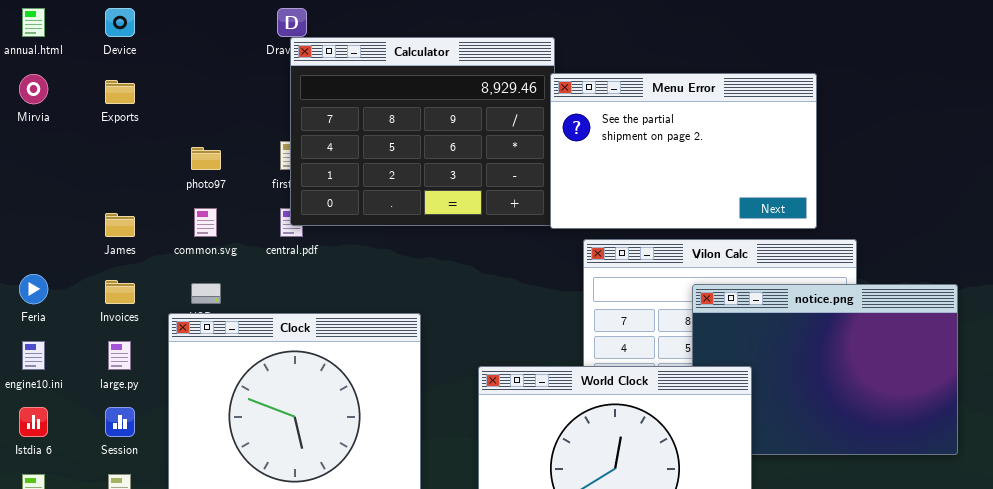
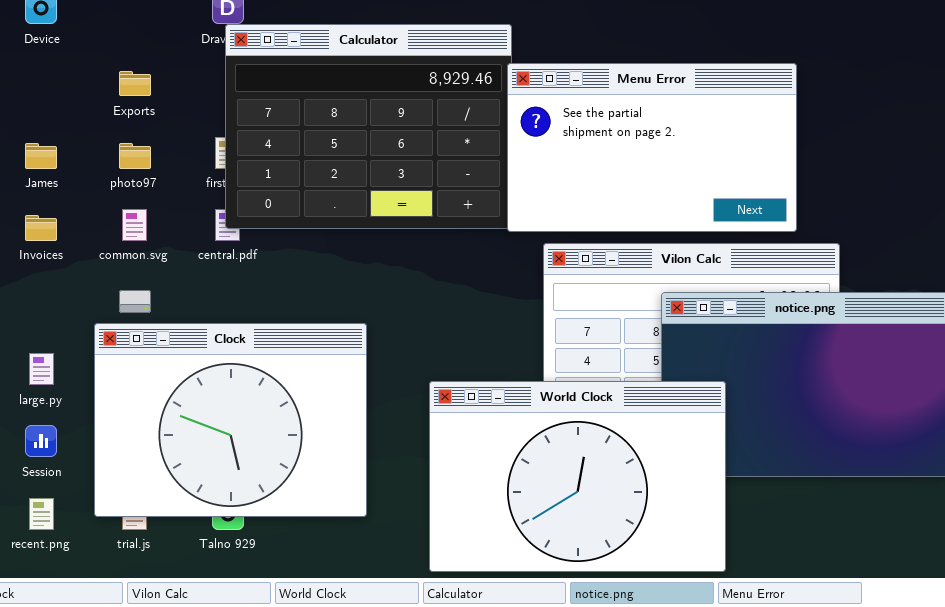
Exports: [105,80,135,104] -> [119,71,151,96], moved
James: [105,213,135,237] -> [25,143,57,169], moved
Invoices: [105,280,135,304] -> [25,215,57,241], moved

